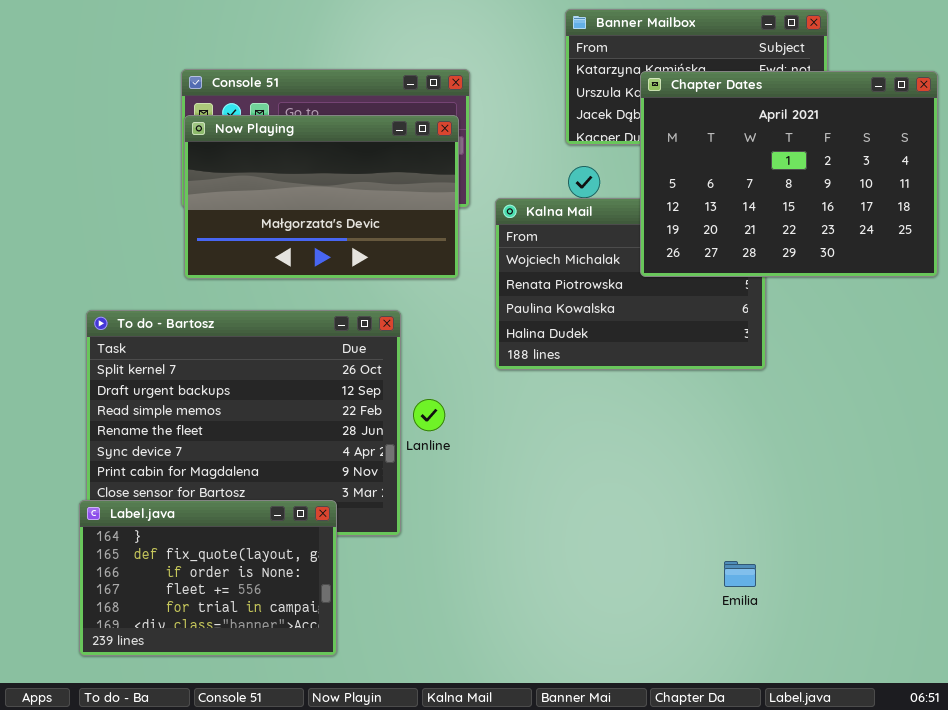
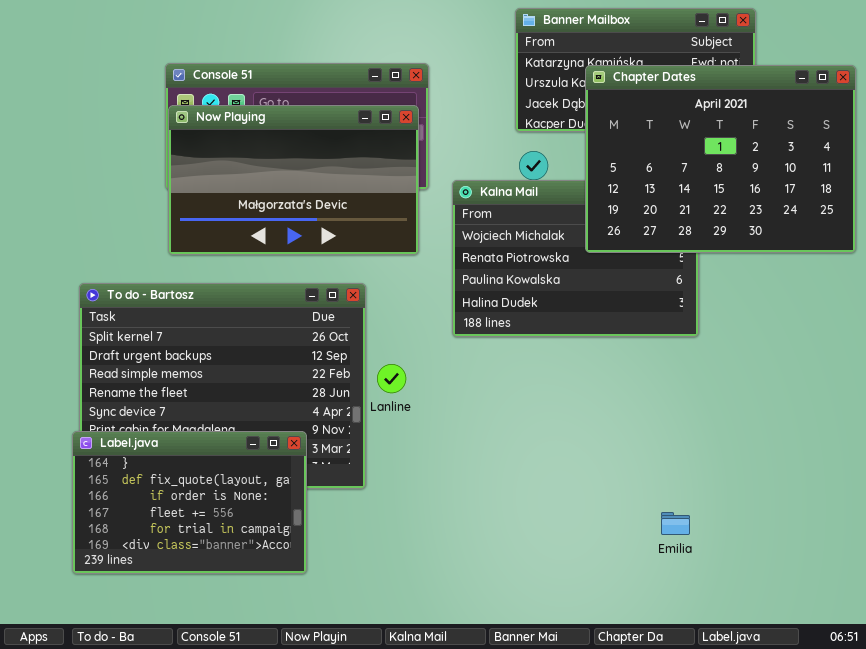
Label.java: [79,500,337,656] -> [72,431,307,574], moved

